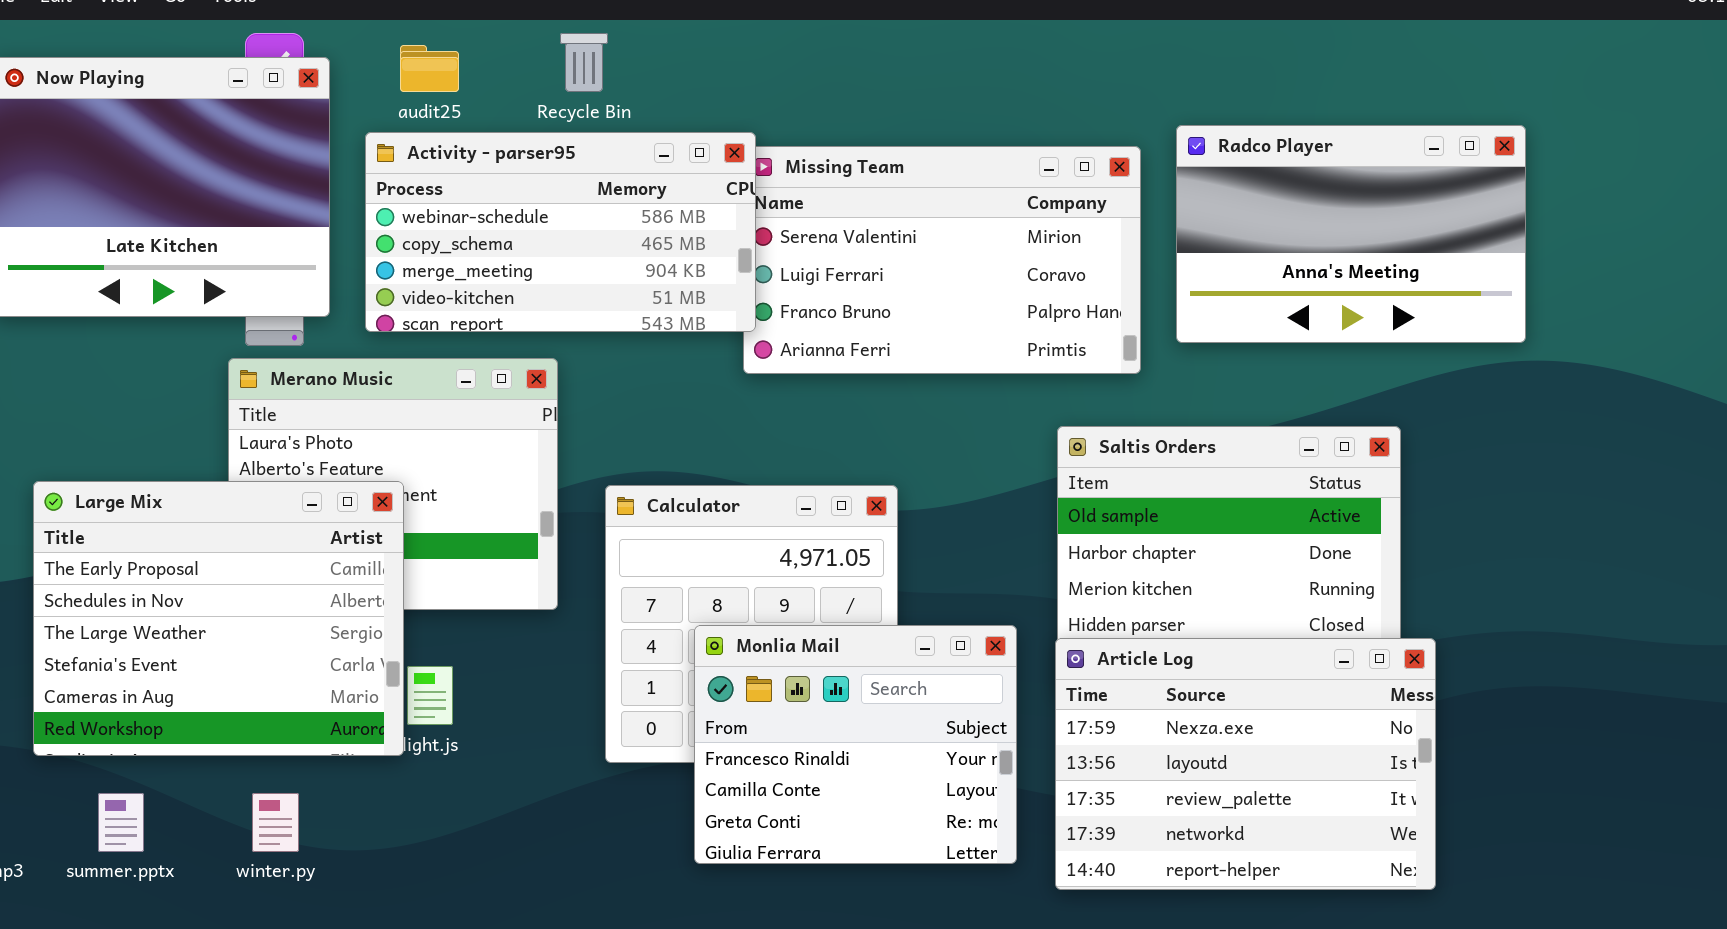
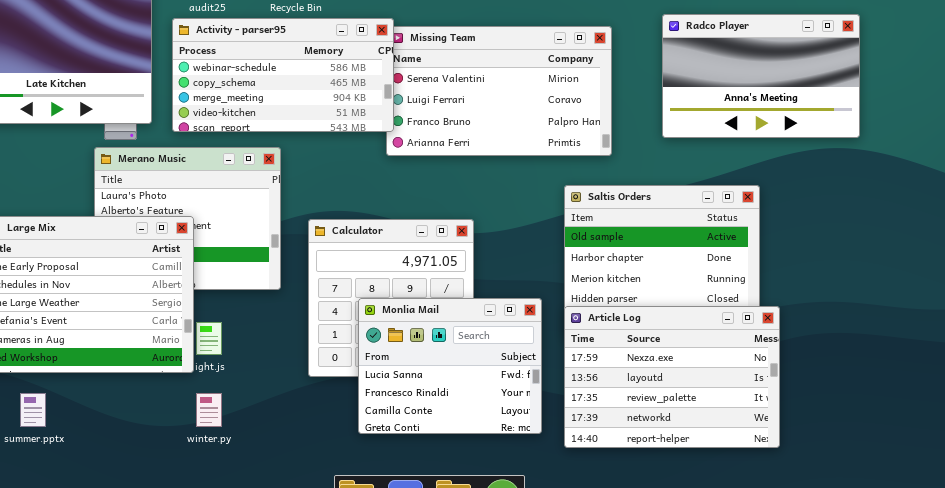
Radco Player: [1176,125,1526,343] -> [662,14,860,138], moved
Monlia Mail: [694,625,1017,864] -> [358,298,542,434], scrolled up 1 row
winter.py: [252,793,299,852] -> [196,393,222,427], moved

